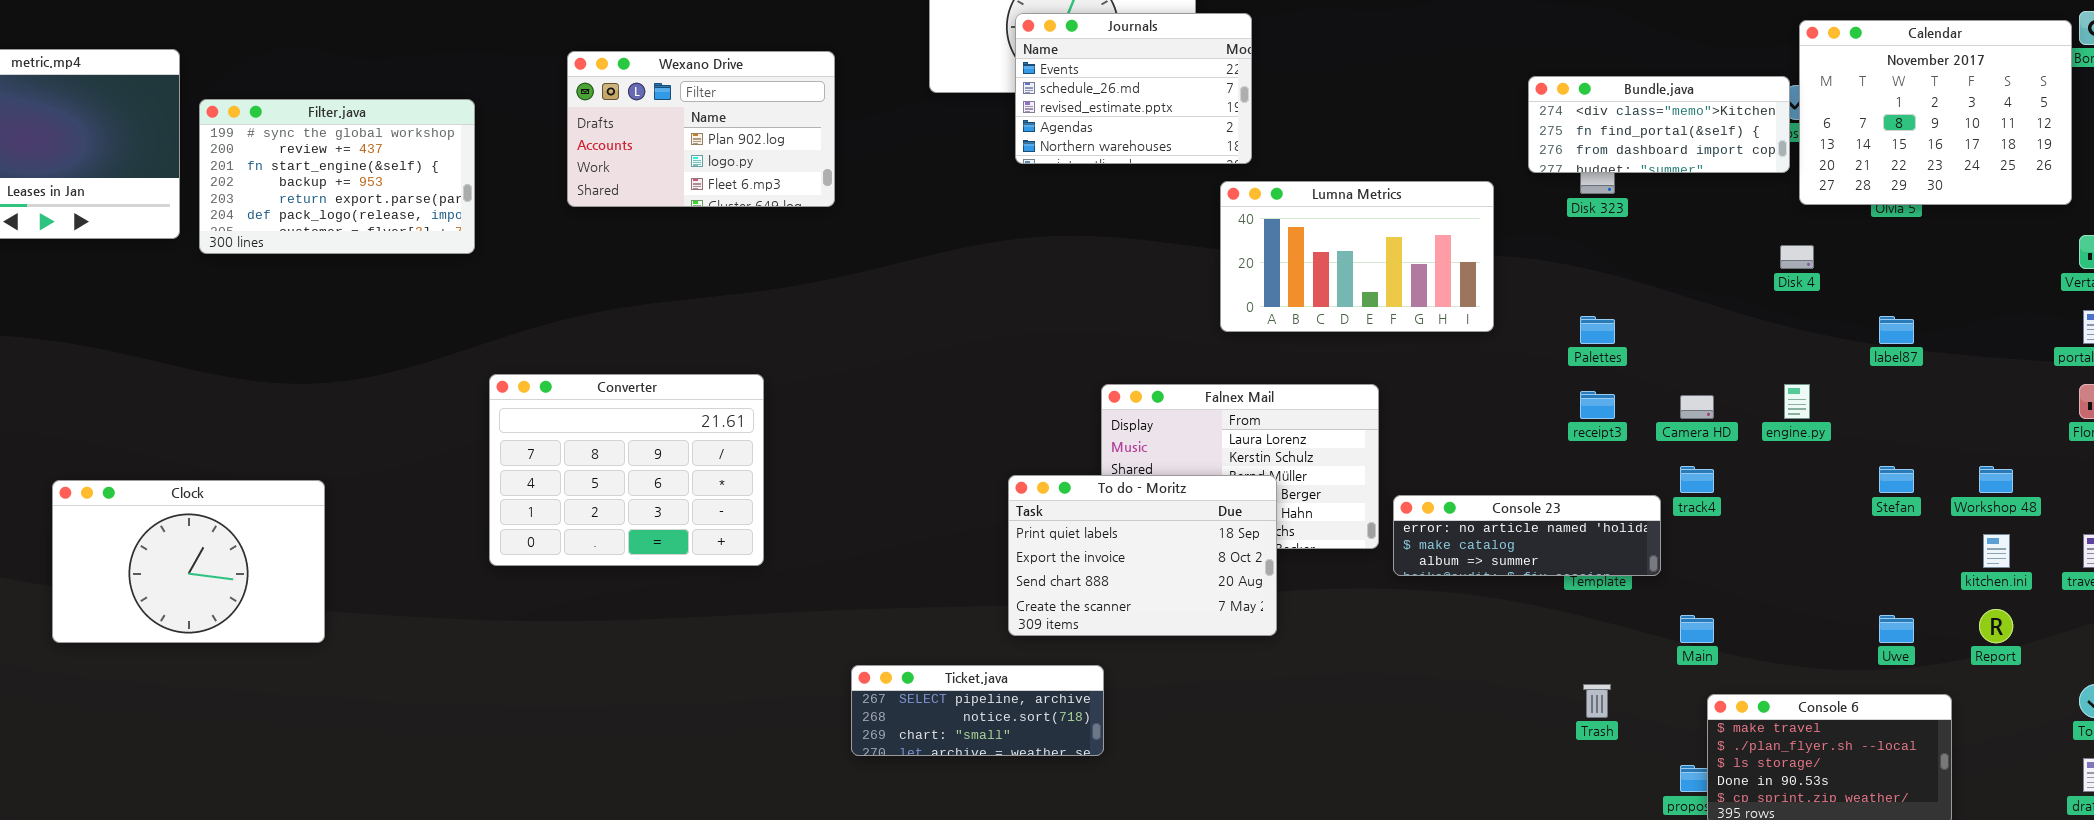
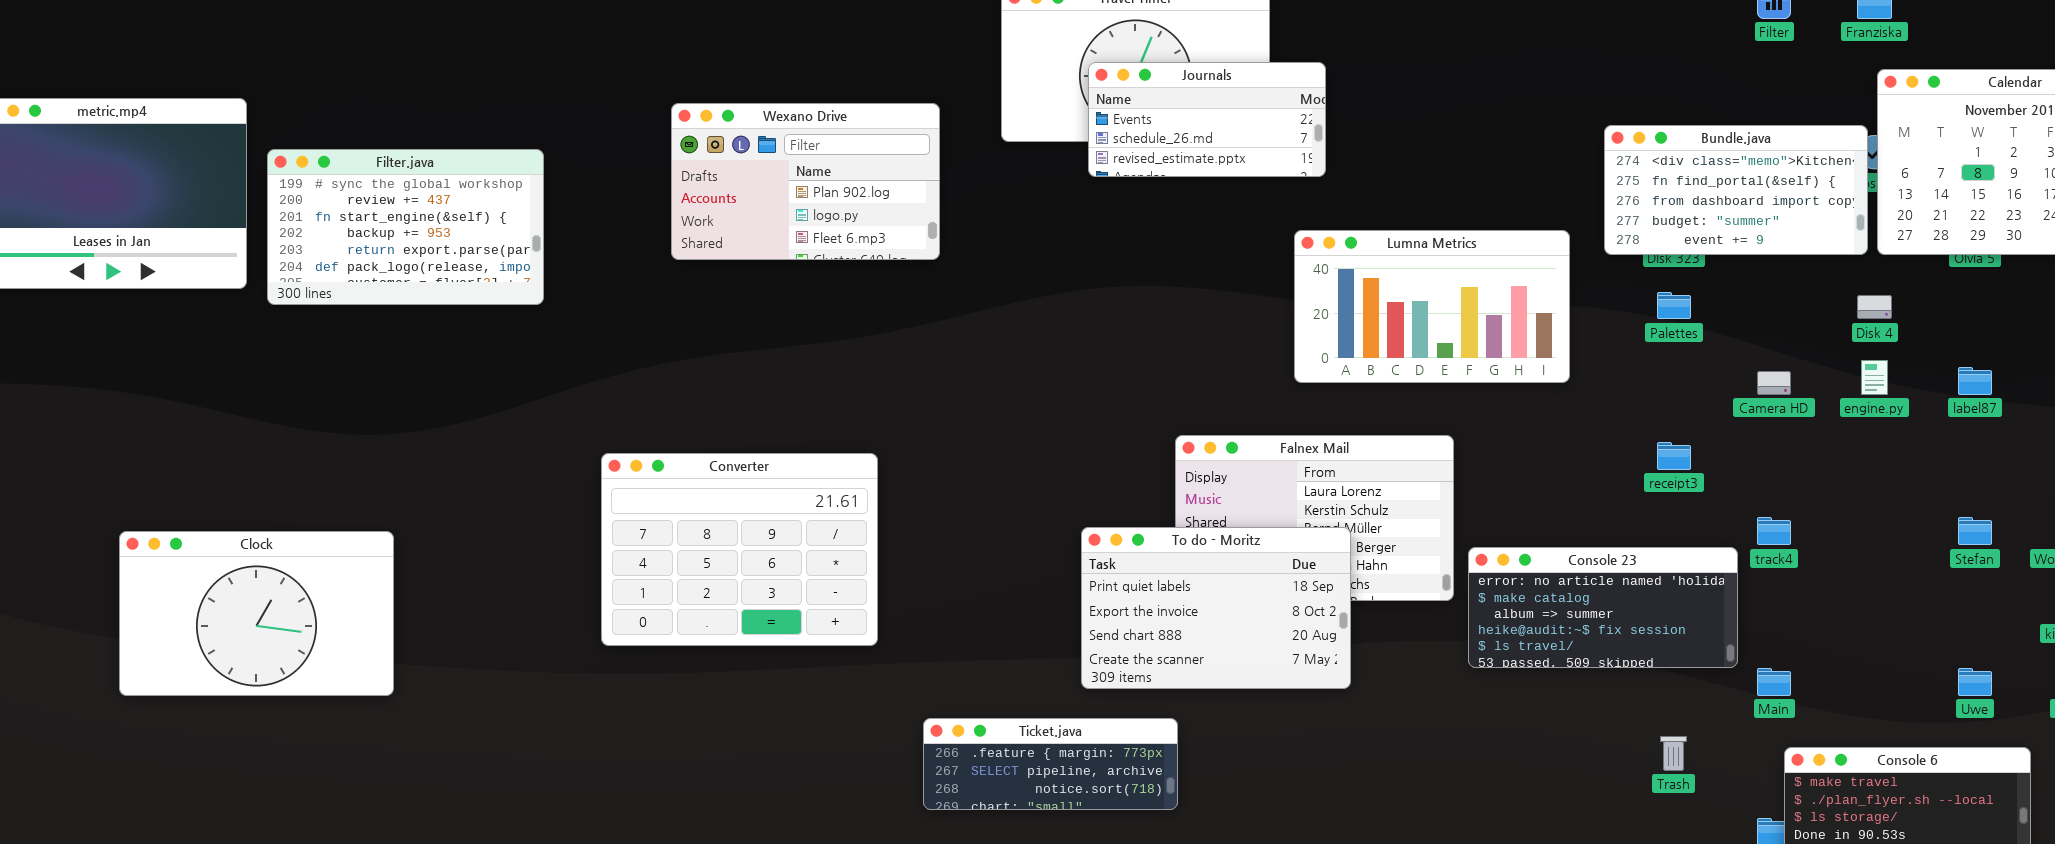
Journals: [1015,13,1252,164] -> [1088,62,1326,177], resized
Wexano Drive: [567,51,835,207] -> [671,103,940,260], moved
Bundle.java: [1528,76,1790,173] -> [1604,125,1868,255], resized
Palettes: [1580,316,1615,344] -> [1657,292,1691,319], moved
Converter: [489,374,764,566] -> [601,453,878,646], moved
engine.py: [1784,384,1810,419] -> [1861,360,1888,395], moved
Camera HD: [1680,395,1714,419] -> [1757,371,1791,395], moved
Console 23: [1393,495,1661,576] -> [1468,547,1738,668], resized
Ticket.java: [851,665,1104,756] -> [923,718,1178,810], scrolled up 1 row

